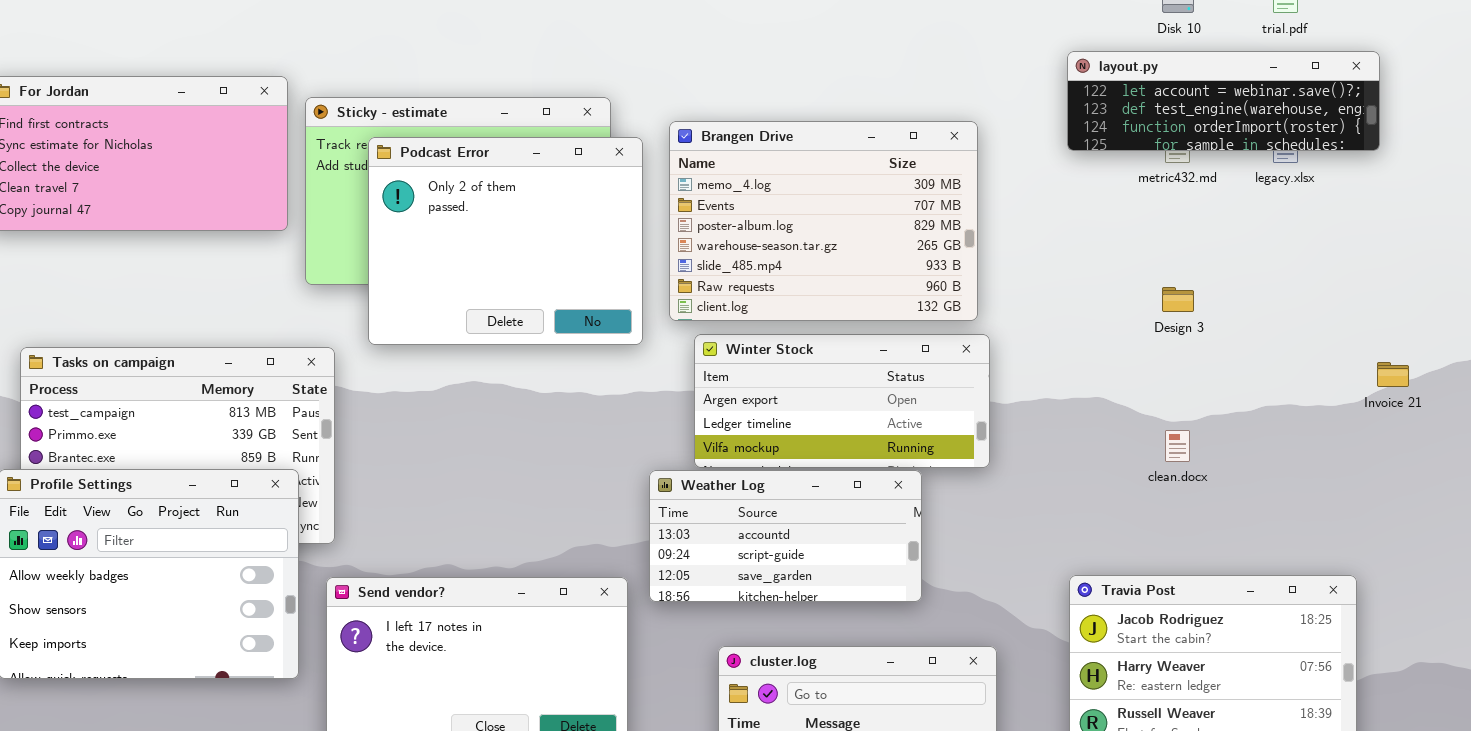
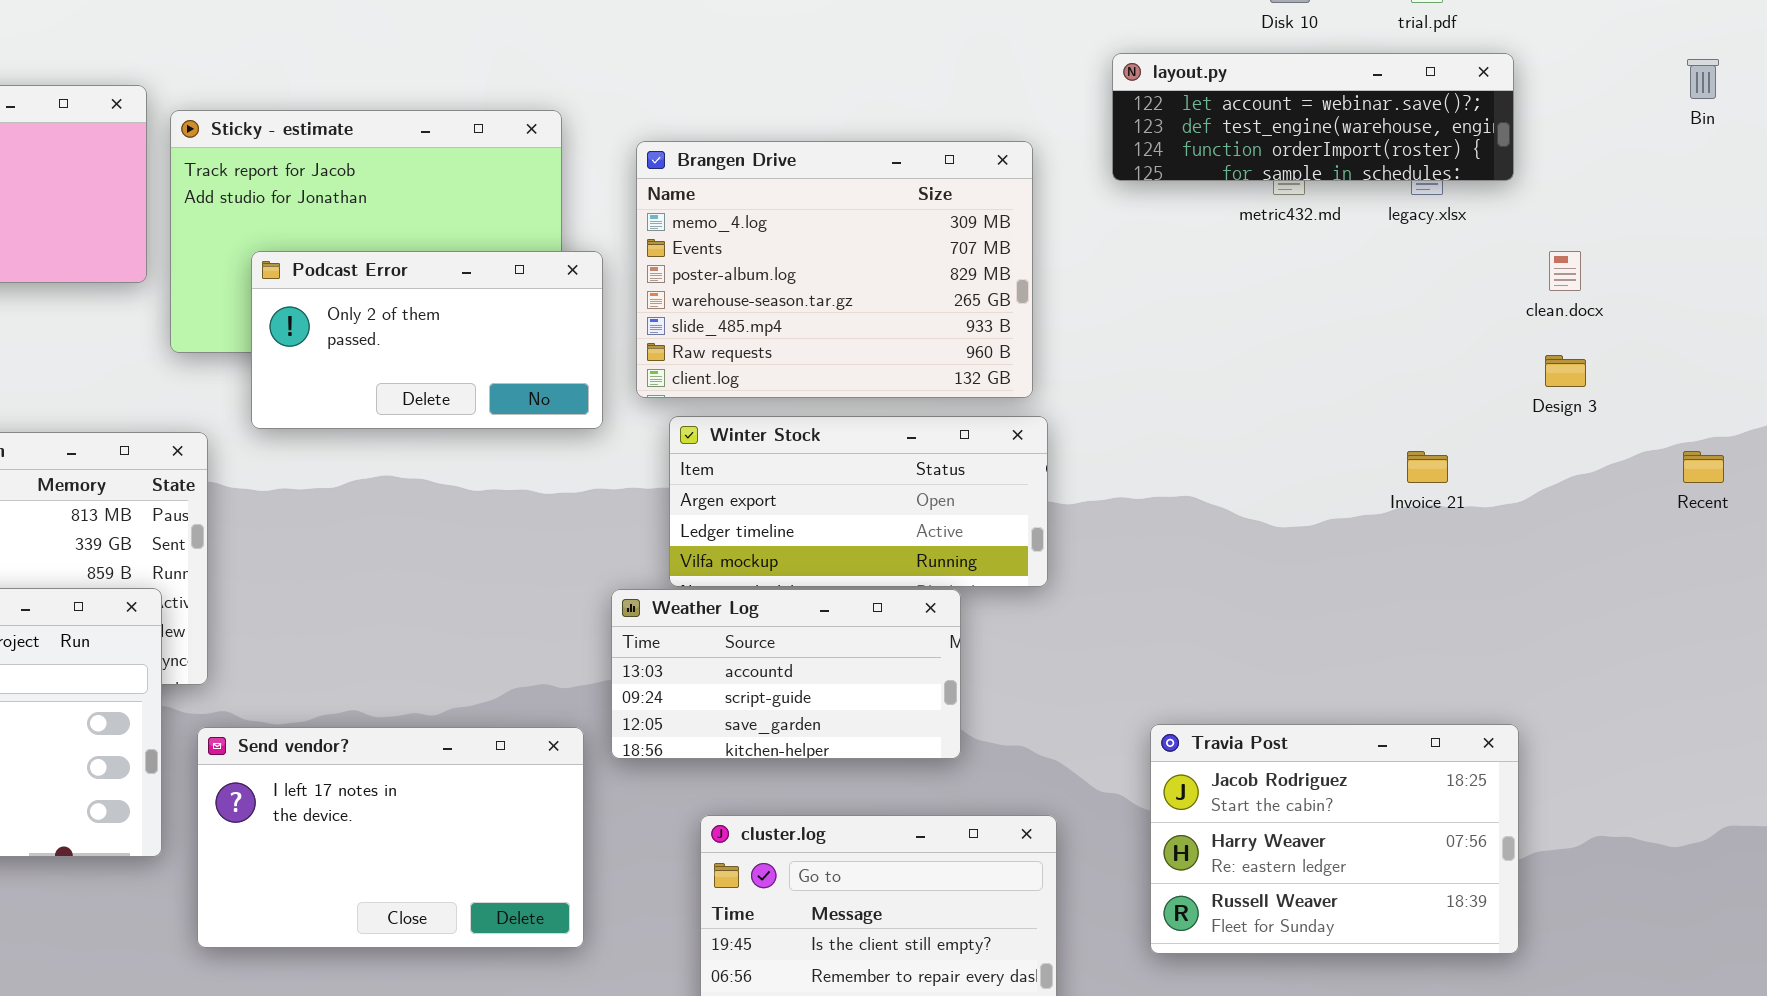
layout.py: [1067,51,1380,151] -> [1112,53,1514,181], moved
Podcast Error: [368,137,643,345] -> [251,251,603,429], resized
Design 3: [1162,287,1194,312] -> [1545,355,1586,387], moved
Invoice 21: [1377,362,1409,387] -> [1407,451,1448,483], moved
clean.docx: [1165,430,1190,462] -> [1549,251,1581,291], moved

